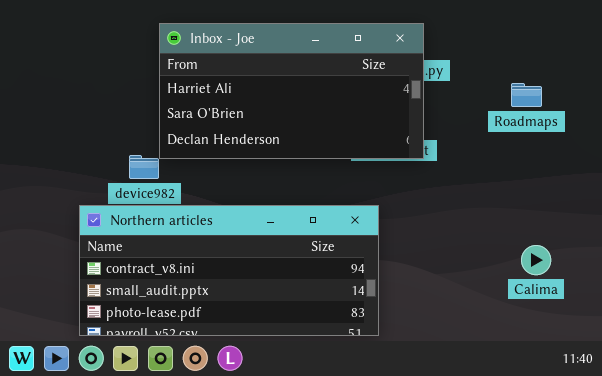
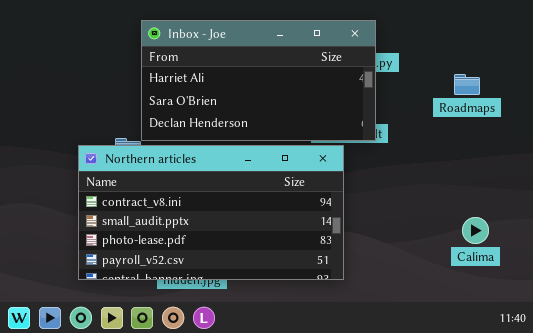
Northern articles: [79,205,379,336] -> [78,145,344,280], moved, resized

